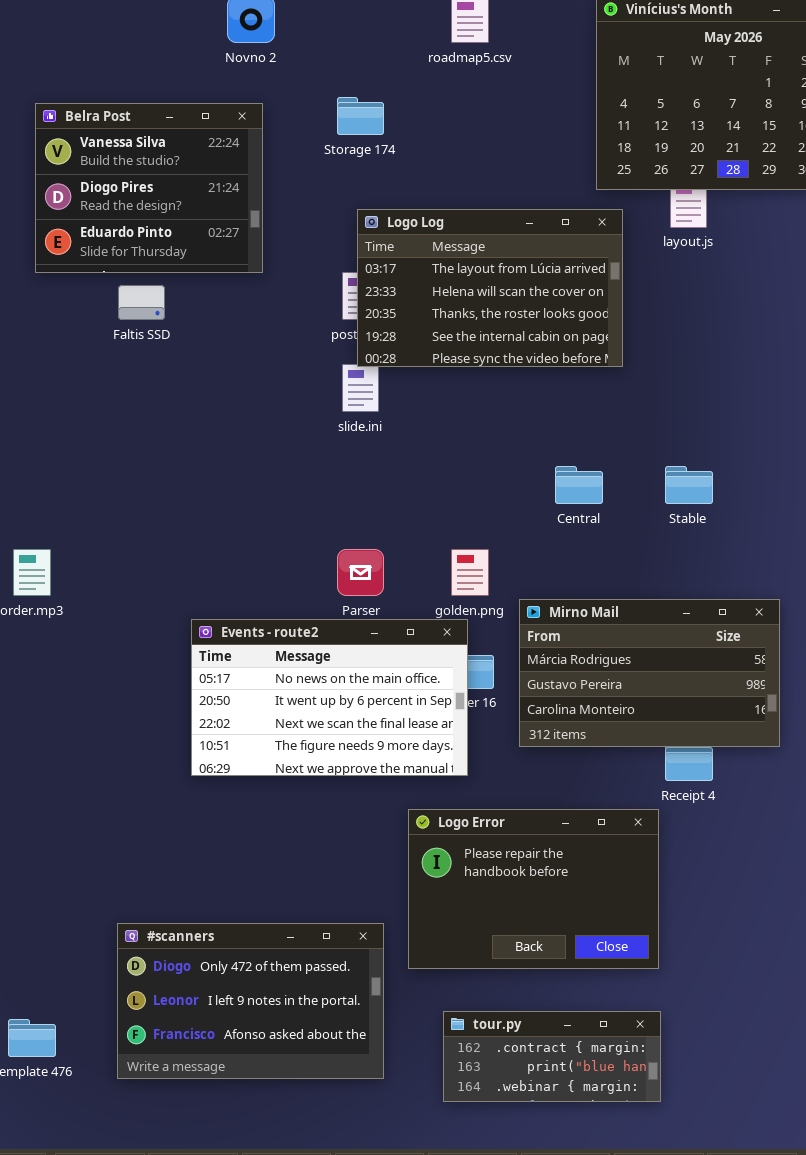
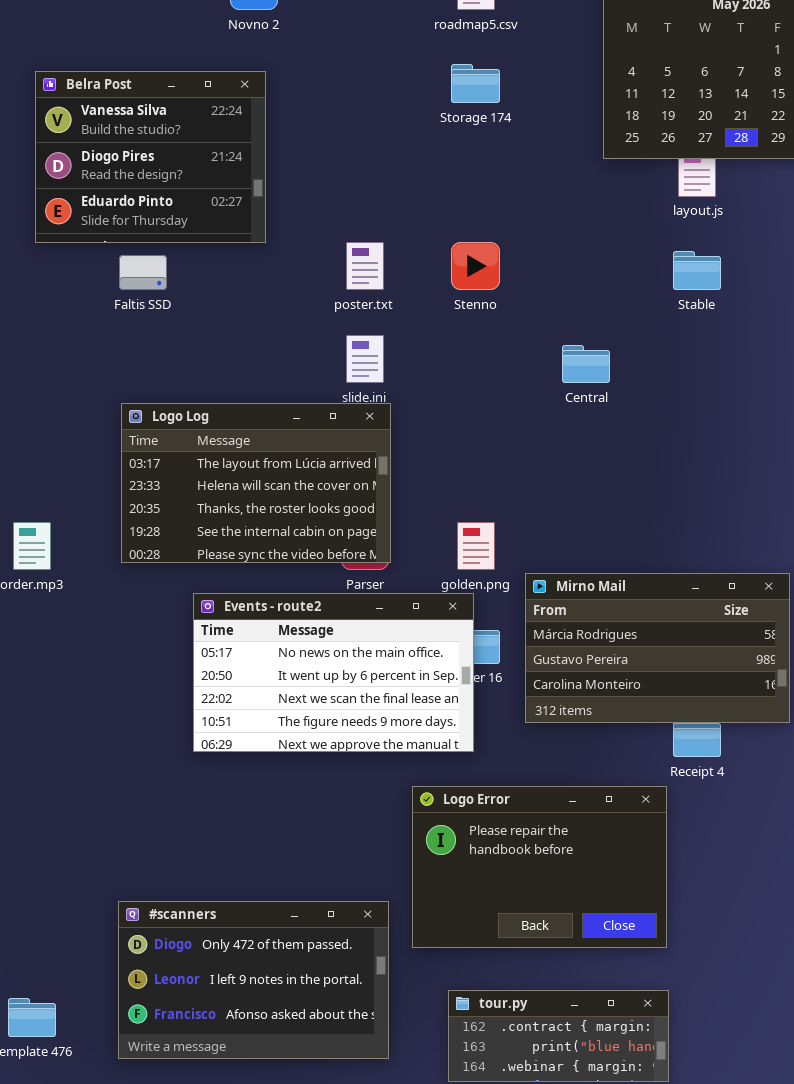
Storage 174: [337,97,384,135] -> [451,64,500,103], moved
Logo Log: [357,209,623,367] -> [121,403,391,563], moved
Central: [555,466,603,504] -> [562,345,610,383], moved
Stable: [665,466,713,504] -> [673,251,721,290], moved

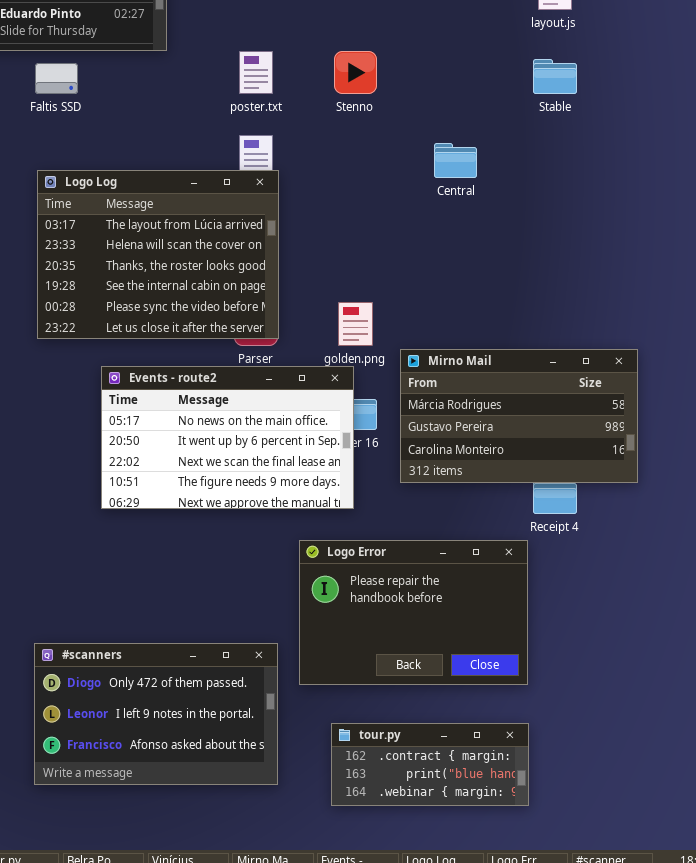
Logo Log: [121,403,391,563] -> [37,170,279,339], resized

